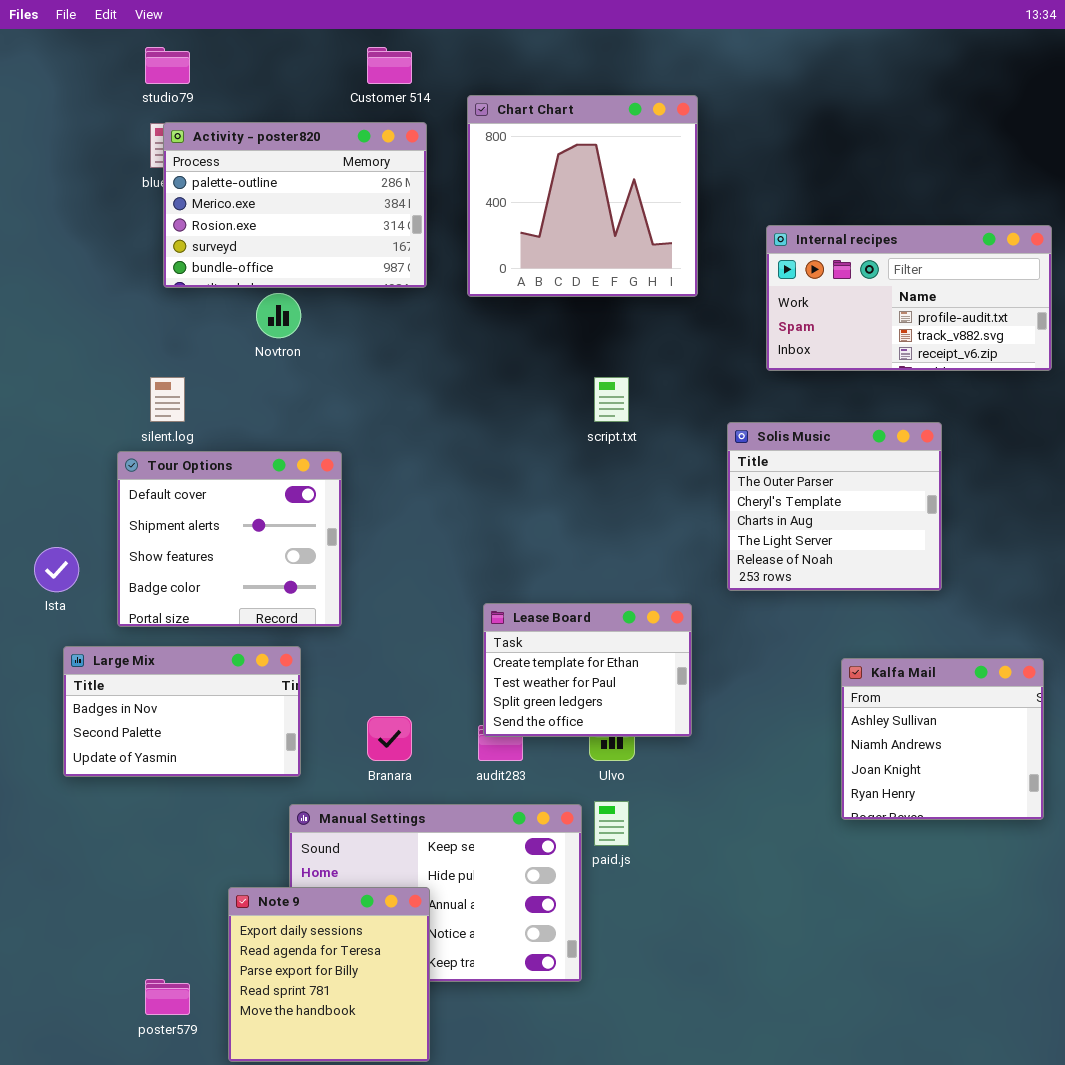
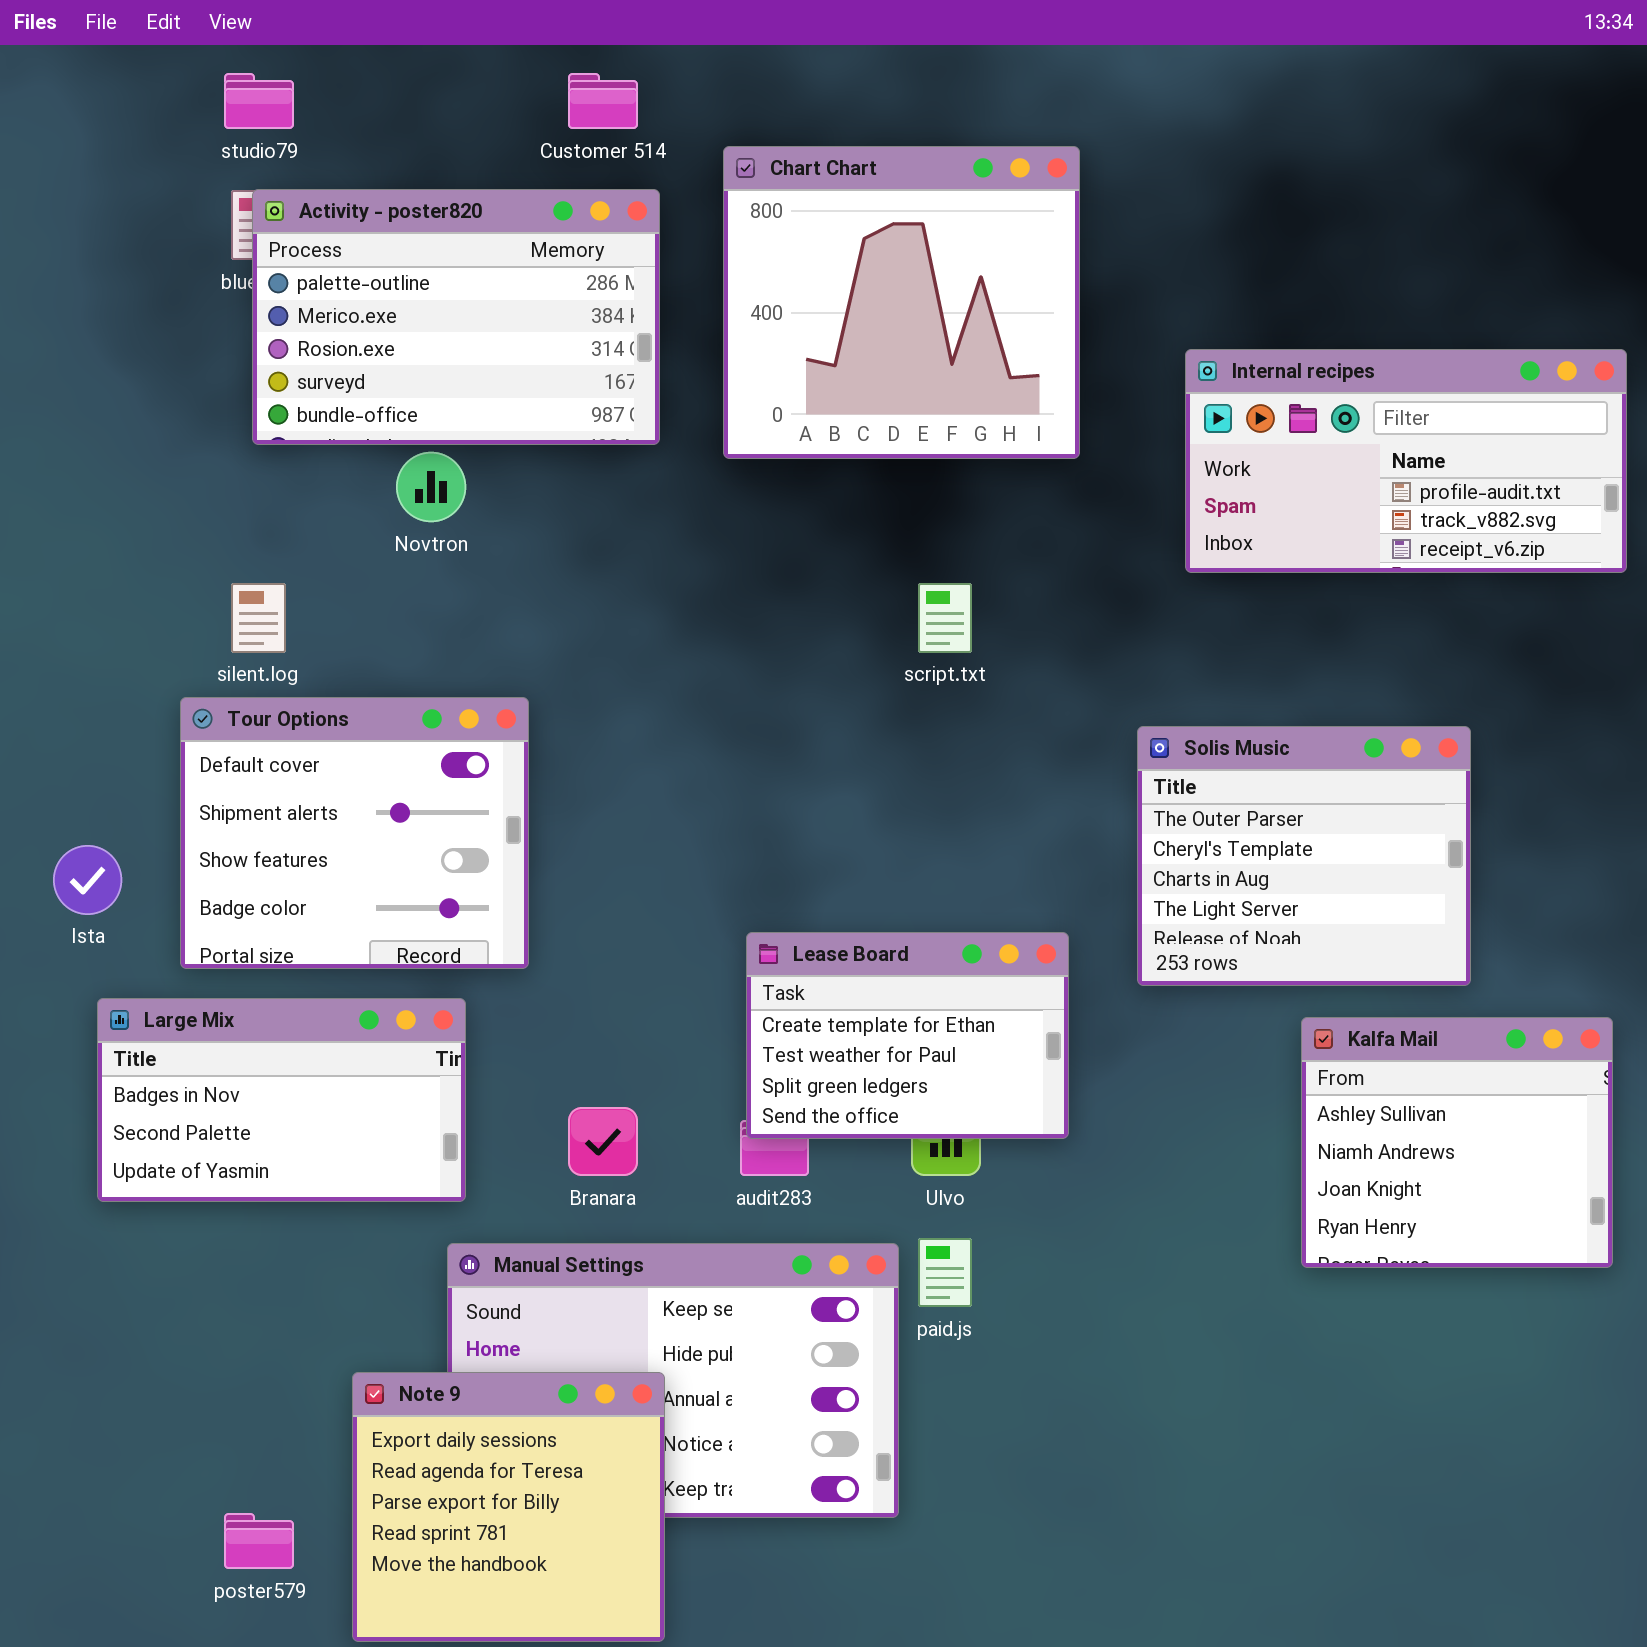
Solis Music: [727,422,942,591] -> [1137,726,1471,986], moved

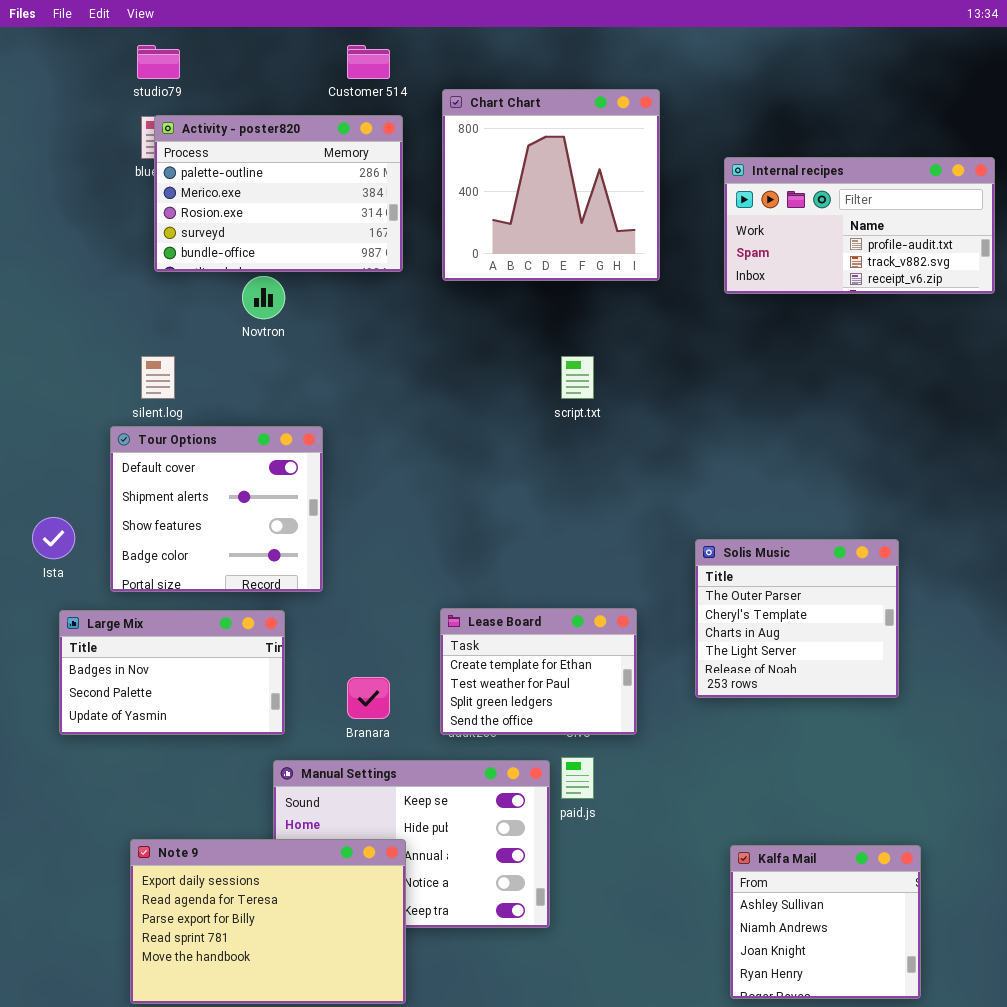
Internal recipes: [1185,349,1627,573] -> [724,157,995,294], moved
Solis Music: [1137,726,1471,986] -> [695,539,899,698], moved
Lease Board: [746,932,1069,1139] -> [440,608,637,735], moved
Kalfa Mail: [1301,1017,1613,1268] -> [730,845,921,999], moved
Note 9: [352,1372,665,1642] -> [130,839,406,1004], resized

